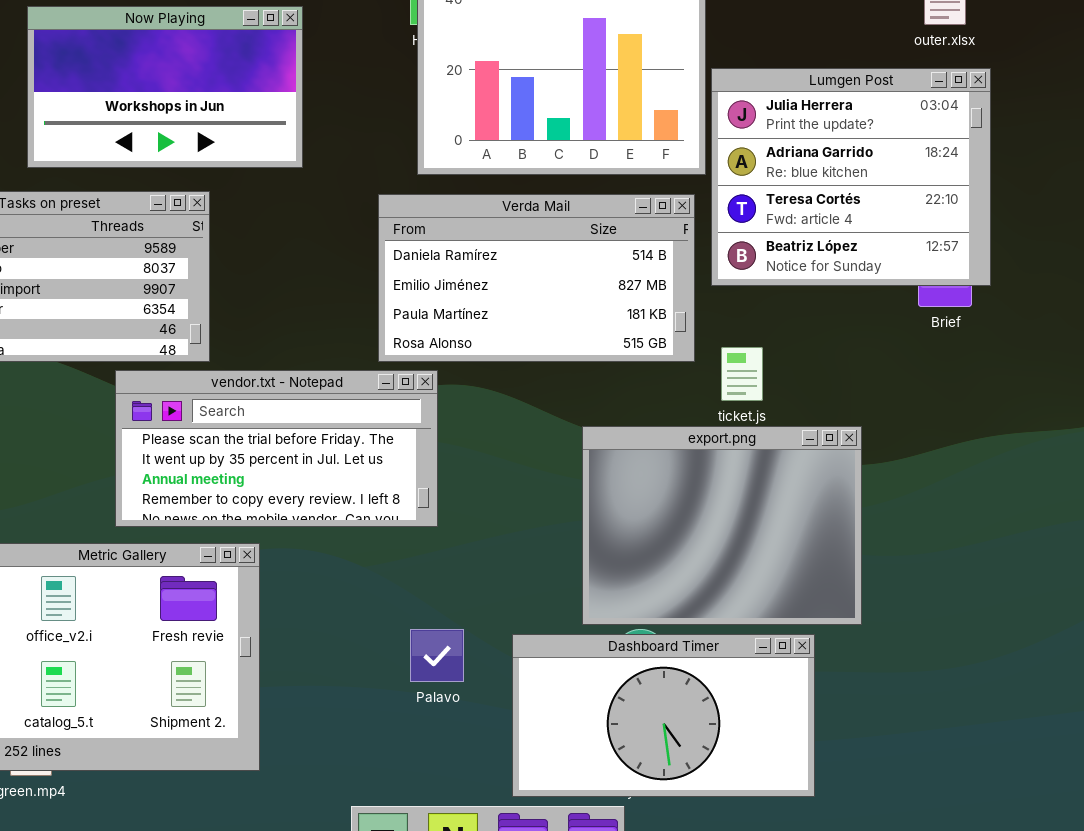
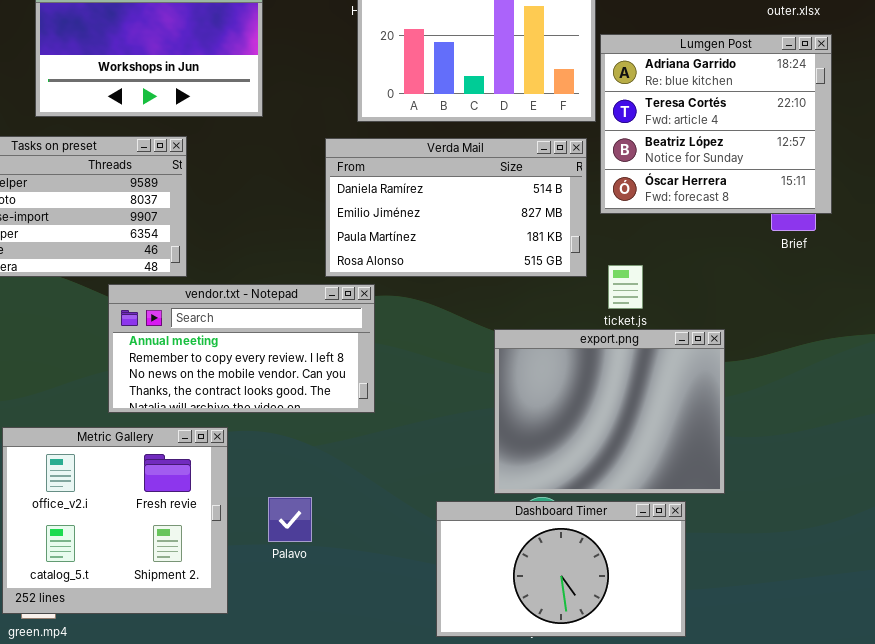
Lumgen Post: [711,68,991,286] -> [600,34,832,214], scrolled down 1 row
vendor.txt - Notepad: [115,370,438,527] -> [108,284,375,413], scrolled down 2 rows
Palavo: [410,629,464,682] -> [268,497,312,542], moved

